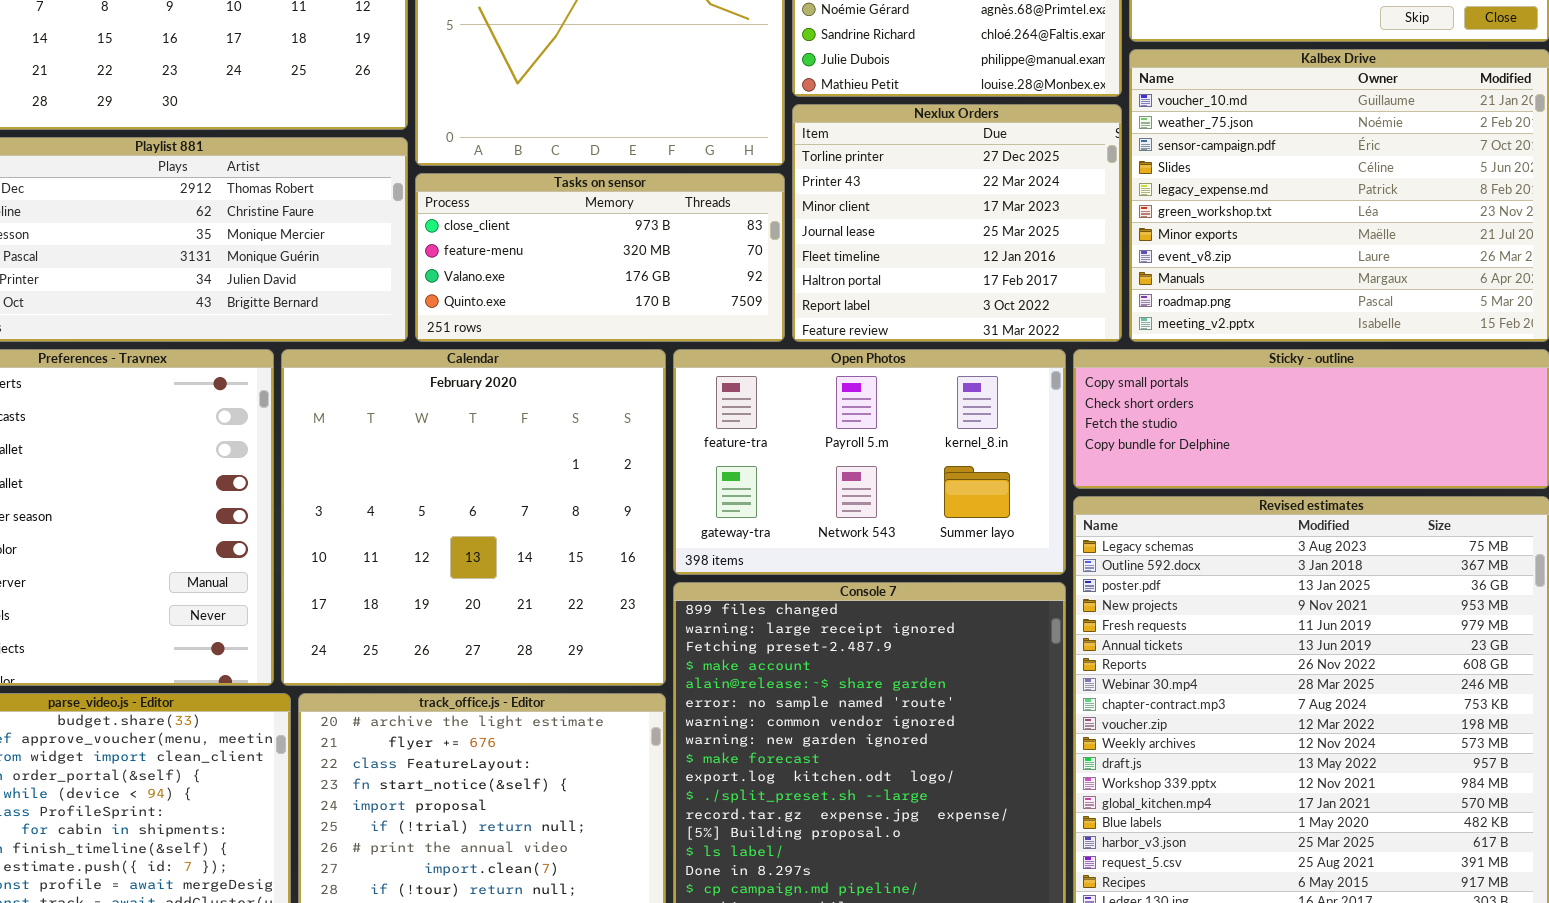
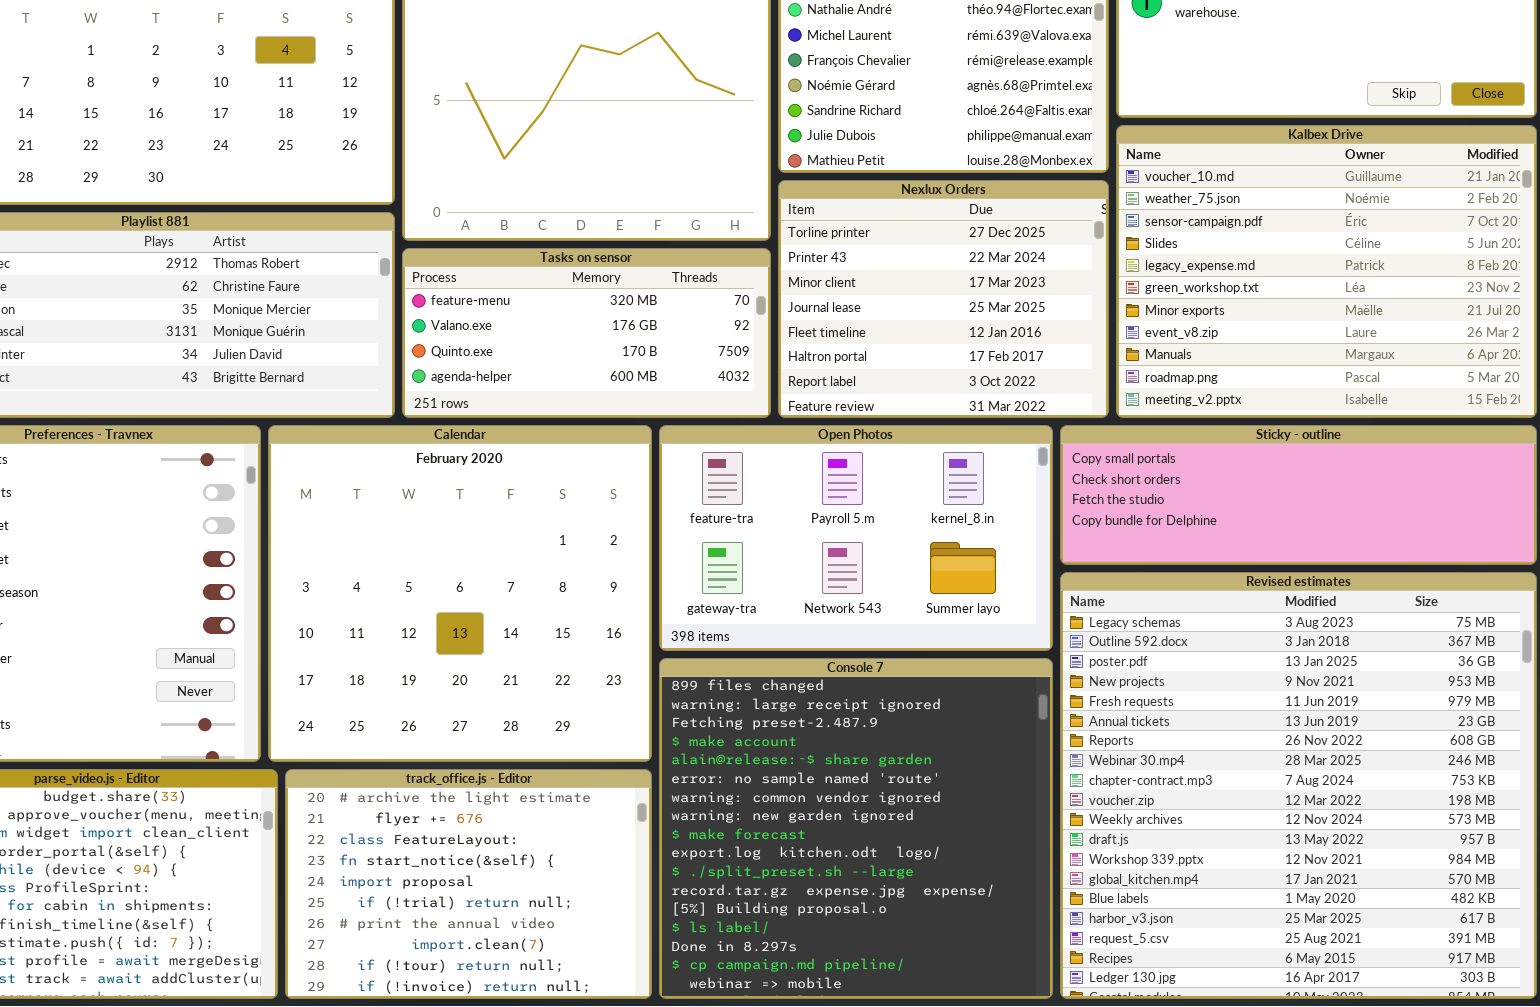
Tasks on sensor: [415,173,785,342] -> [402,248,771,418], scrolled down 1 row

